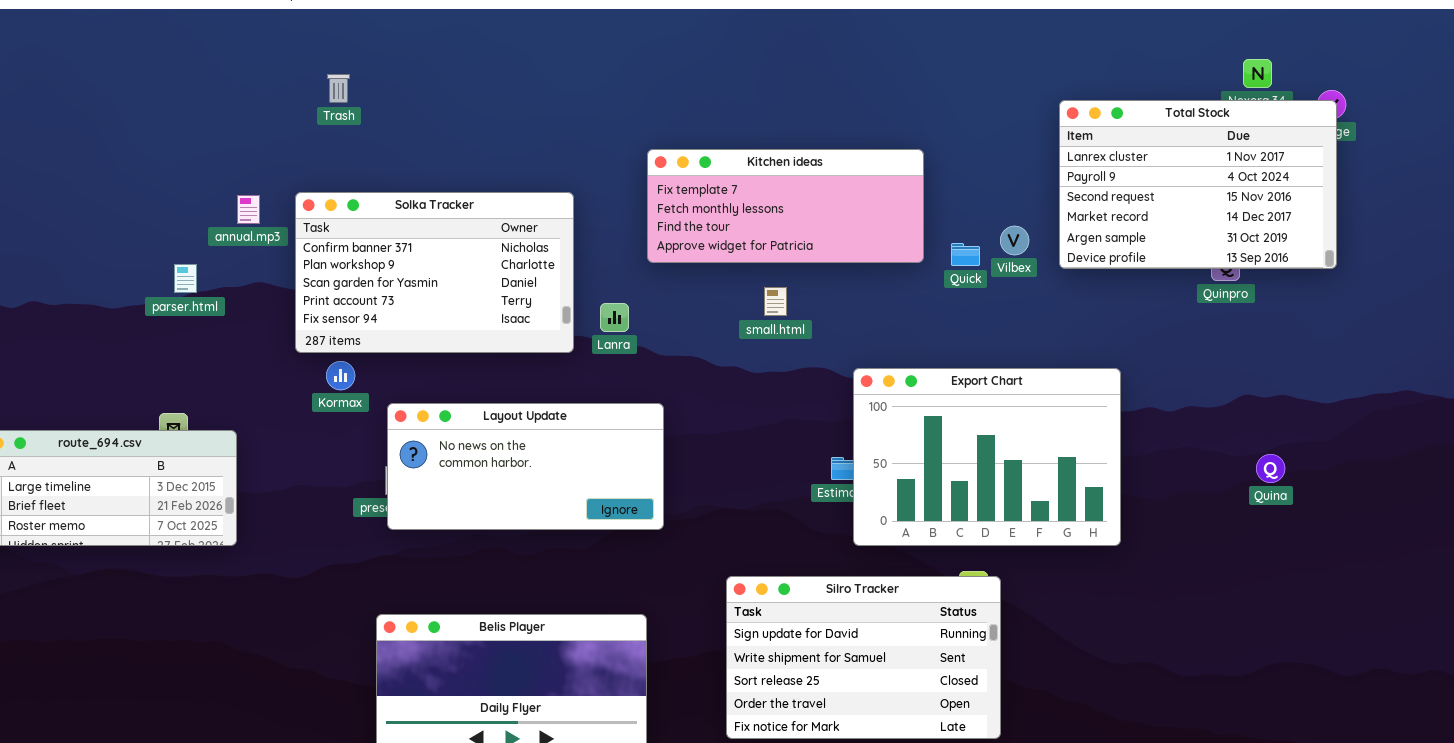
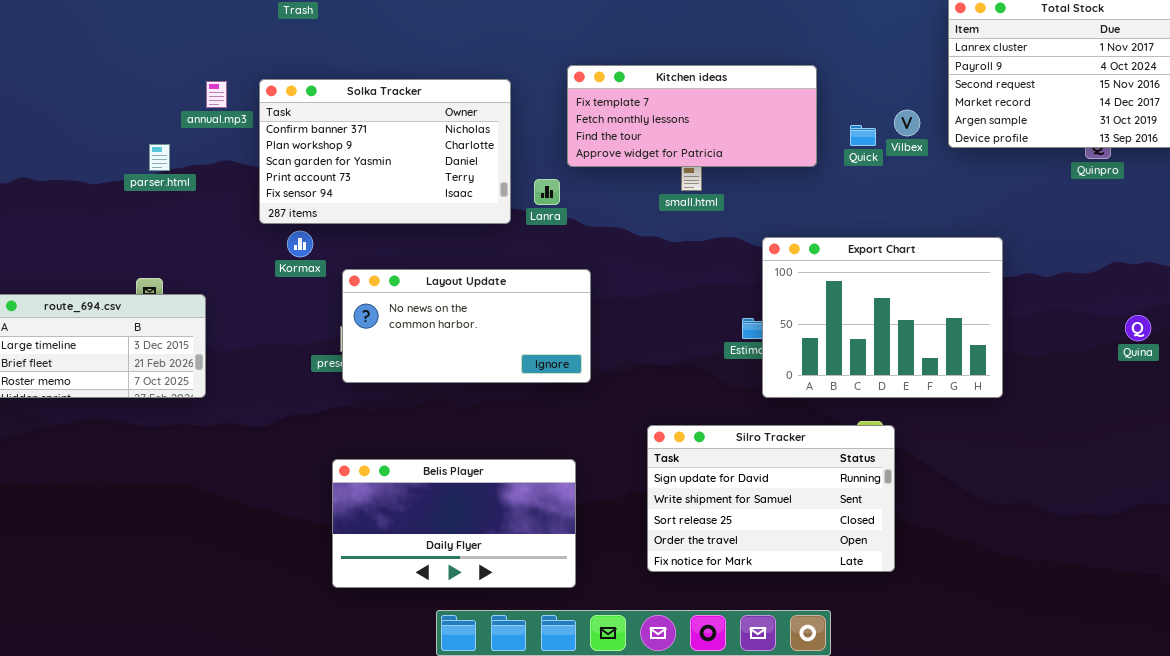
Kitchen ideas: [647,149,924,263] -> [567,65,817,167], moved

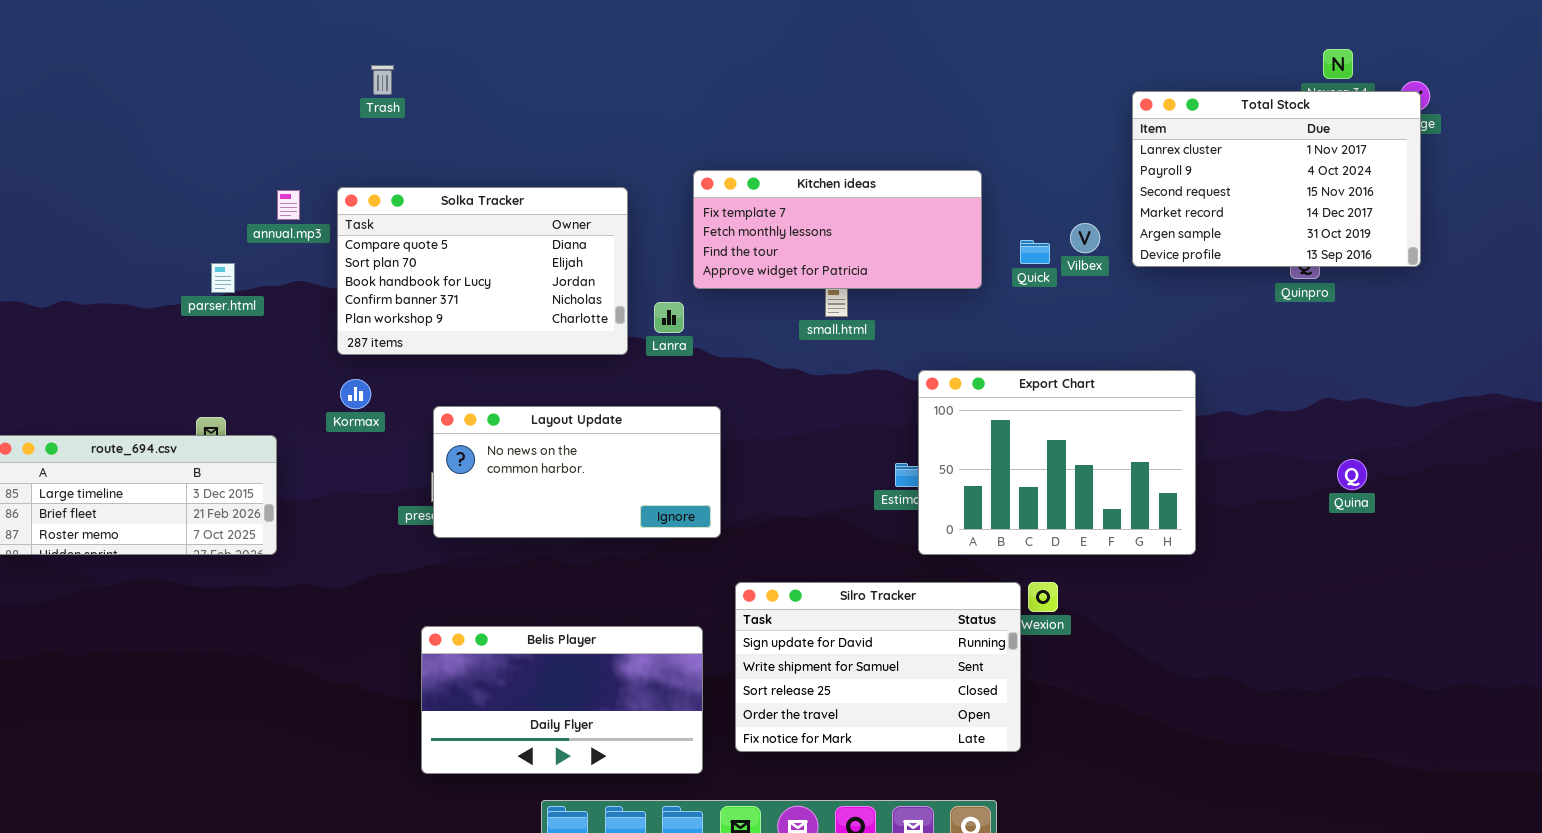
Solka Tracker: [259,79,511,224] -> [337,187,628,355], scrolled up 3 rows
Kormax: [287,231,313,257] -> [340,379,371,409], moved
Silro Tracker: [647,425,895,572] -> [735,582,1021,752], moved

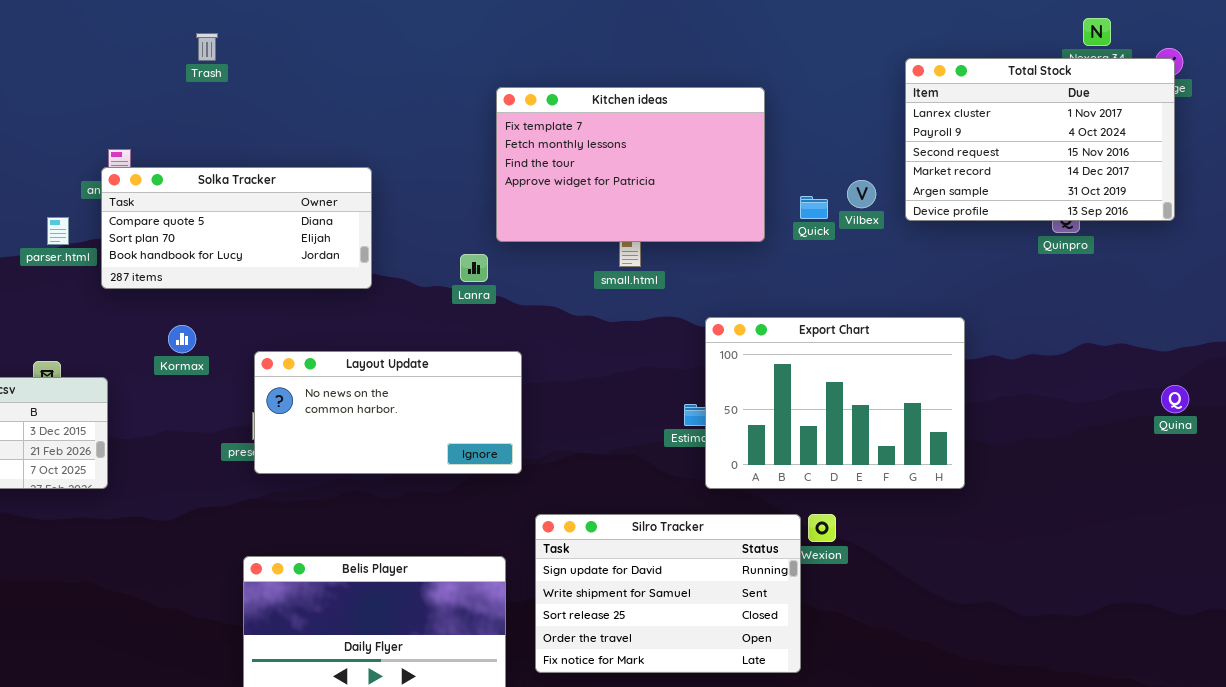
Kitchen ideas: [693,170,982,289] -> [496,87,765,242], resized
Solka Tracker: [337,187,628,355] -> [101,167,372,289], moved, resized
Quina: [1337,459,1367,490] -> [1161,385,1189,413], moved

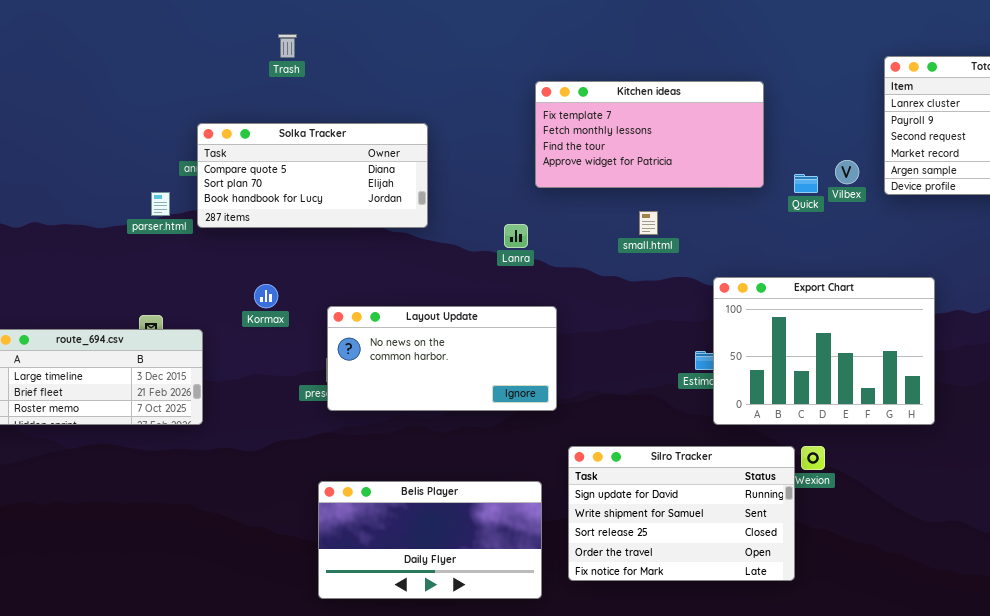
Kitchen ideas: [496,87,765,242] -> [535,81,764,188], resized
Solka Tracker: [101,167,372,289] -> [197,123,428,228], moved

